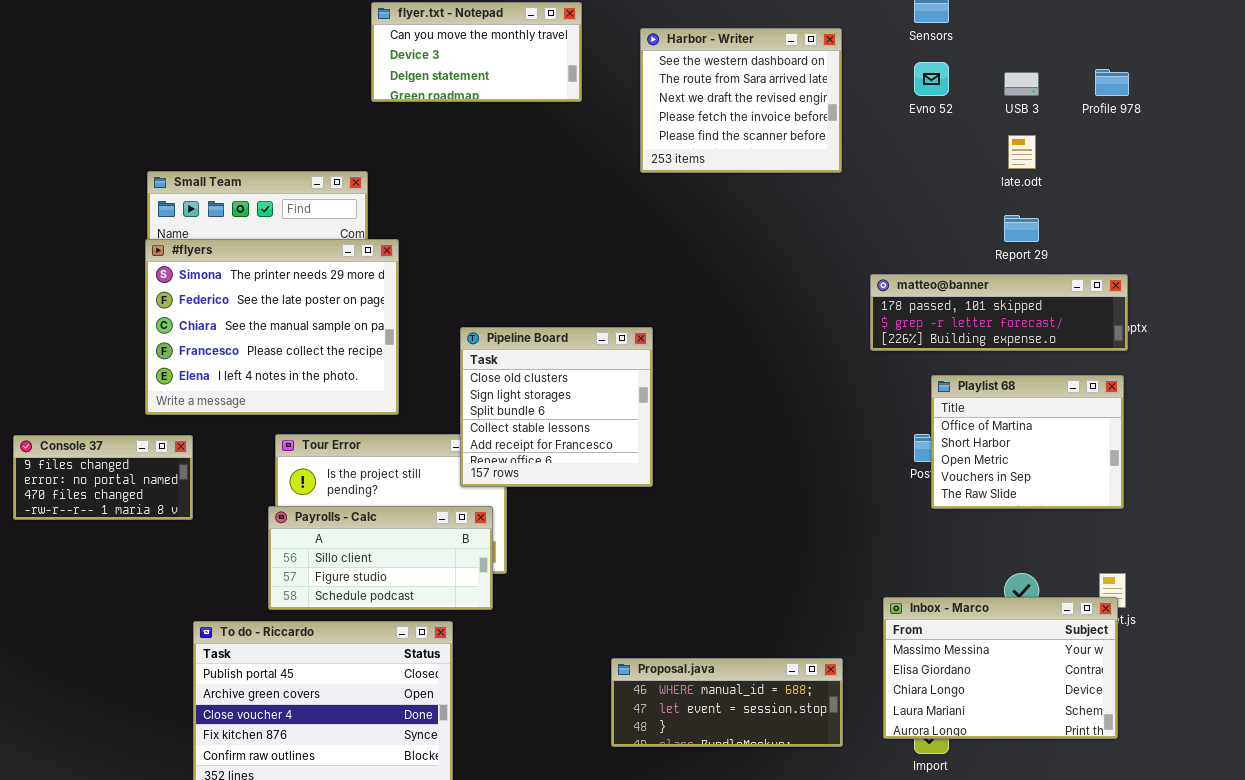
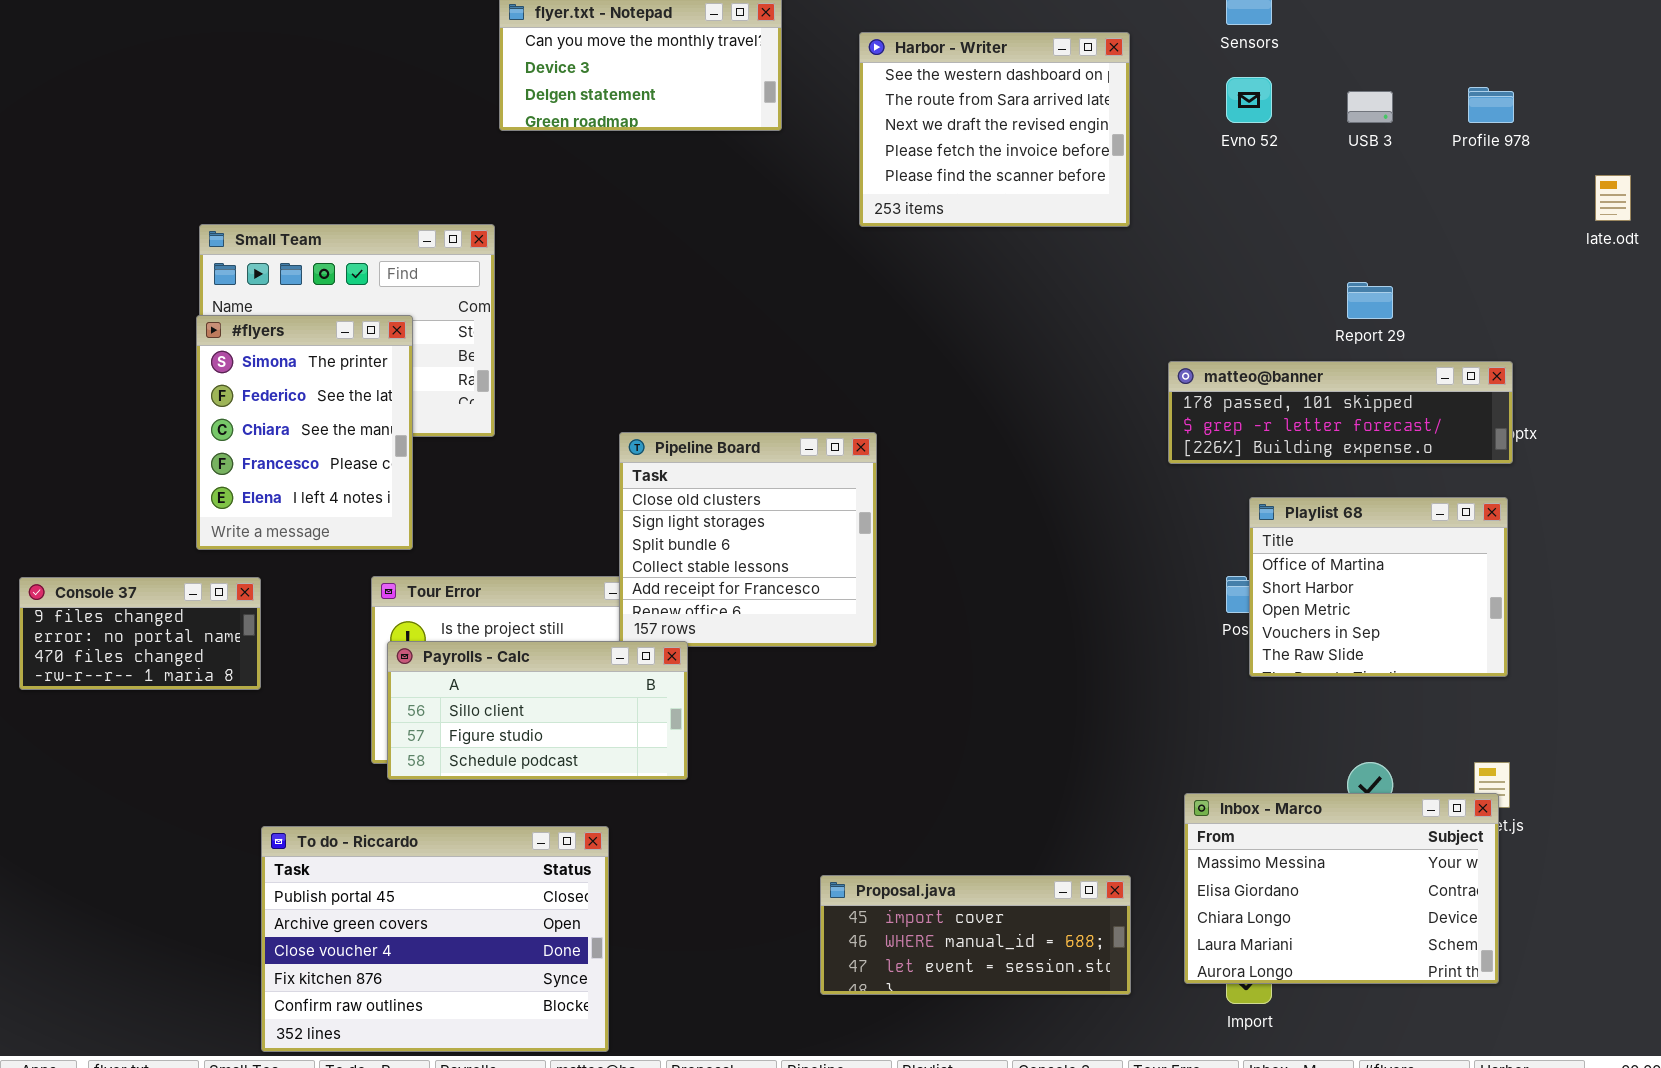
late.odt: [1008,135,1036,169] -> [1595,175,1631,221], moved
#flyers: [145,239,399,415] -> [196,315,413,550], resized
Payrolls - Calc: [268,506,493,610] -> [387,641,688,780], moved
Proposal.java: [611,658,843,747] -> [820,875,1131,995], scrolled up 1 row

